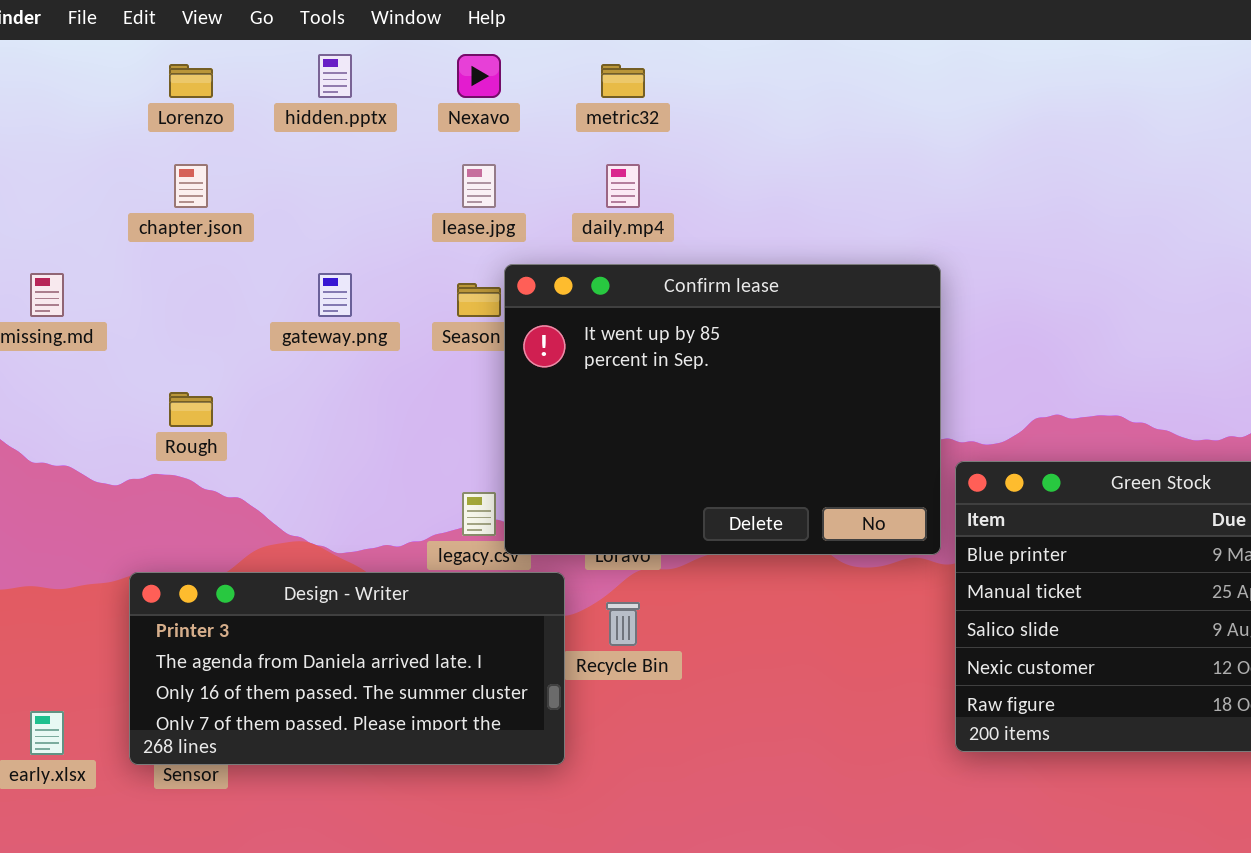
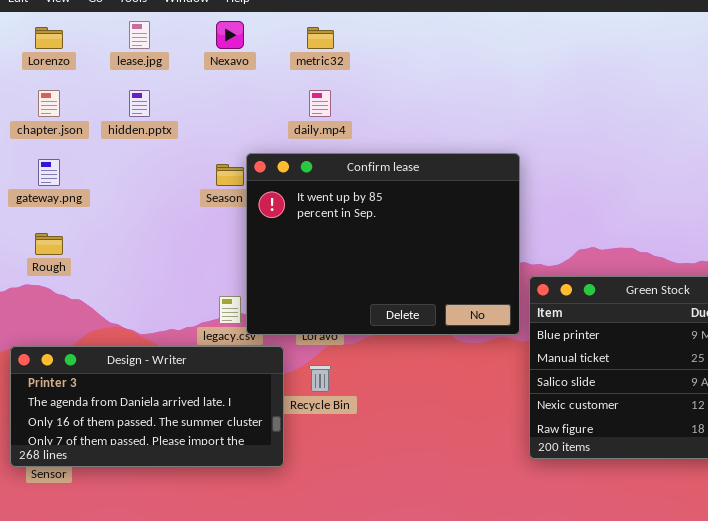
hidden.pptx: [318,54,352,98] -> [129,90,150,117], moved
lease.jpg: [462,164,496,208] -> [129,21,150,49], moved
gateway.png: [318,273,352,317] -> [38,159,60,186], moved

